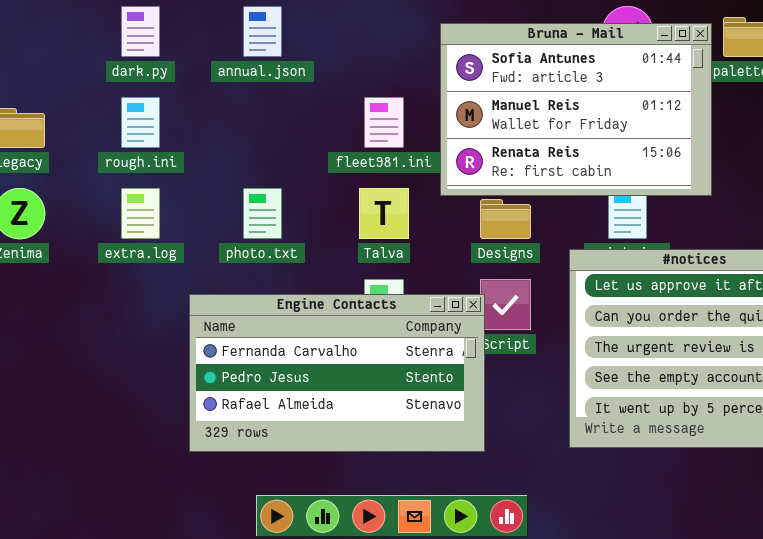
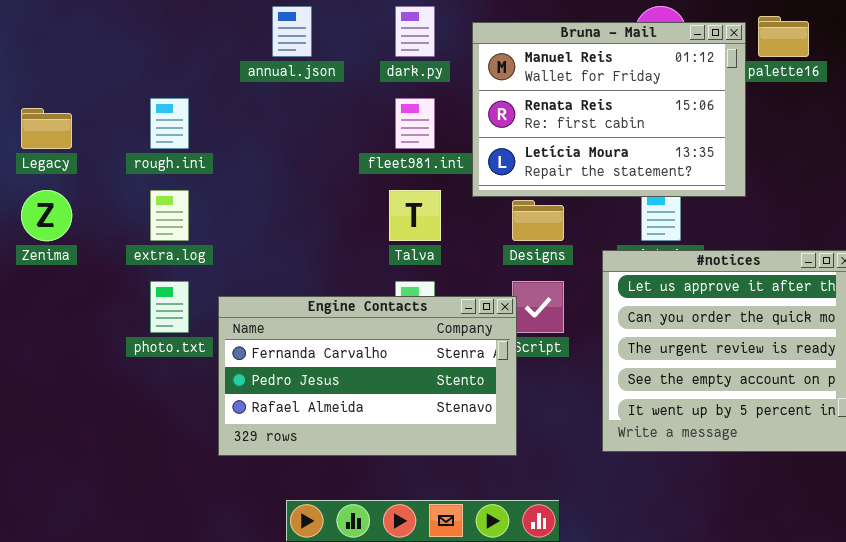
dark.py: [121,6,160,57] -> [395,6,435,57], moved
Bruna - Mail: [440,23,712,196] -> [472,22,746,197], scrolled down 1 row
photo.txt: [243,188,282,239] -> [150,281,189,333], moved

